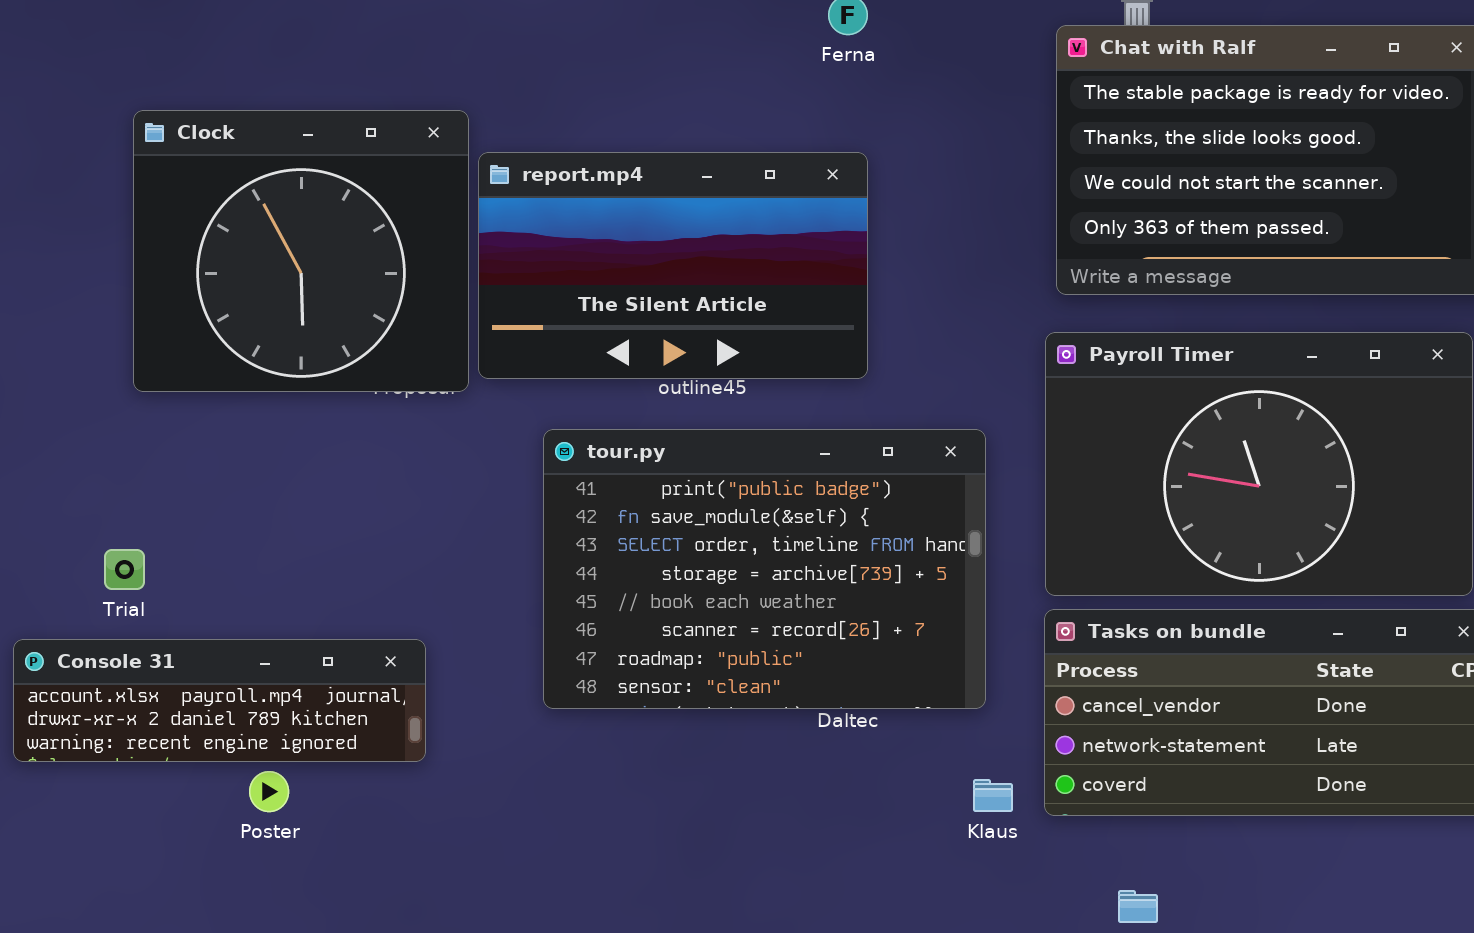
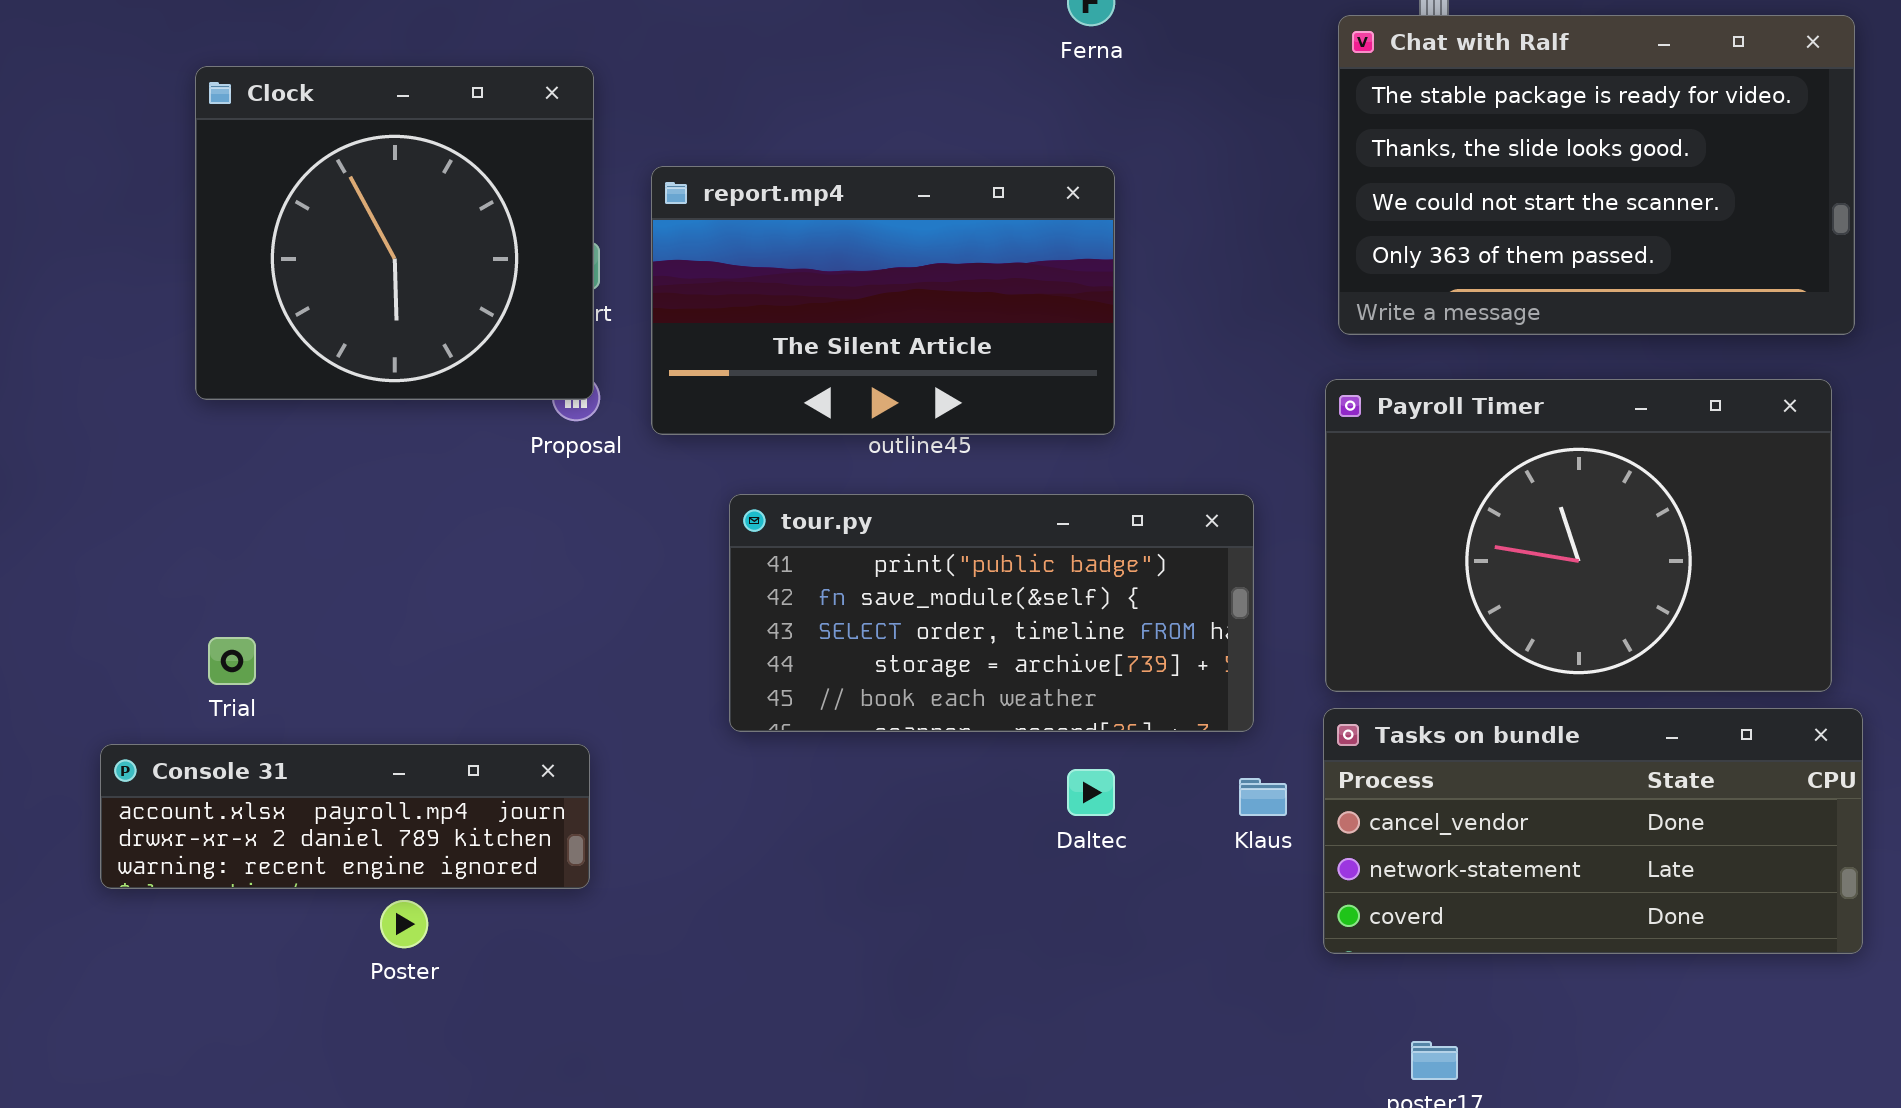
Clock: [133,110,469,392] -> [195,66,594,400], moved
tour.py: [543,429,986,709] -> [729,494,1254,732], resized
Klaus: [973,779,1013,812] -> [1239,778,1287,816], moved

